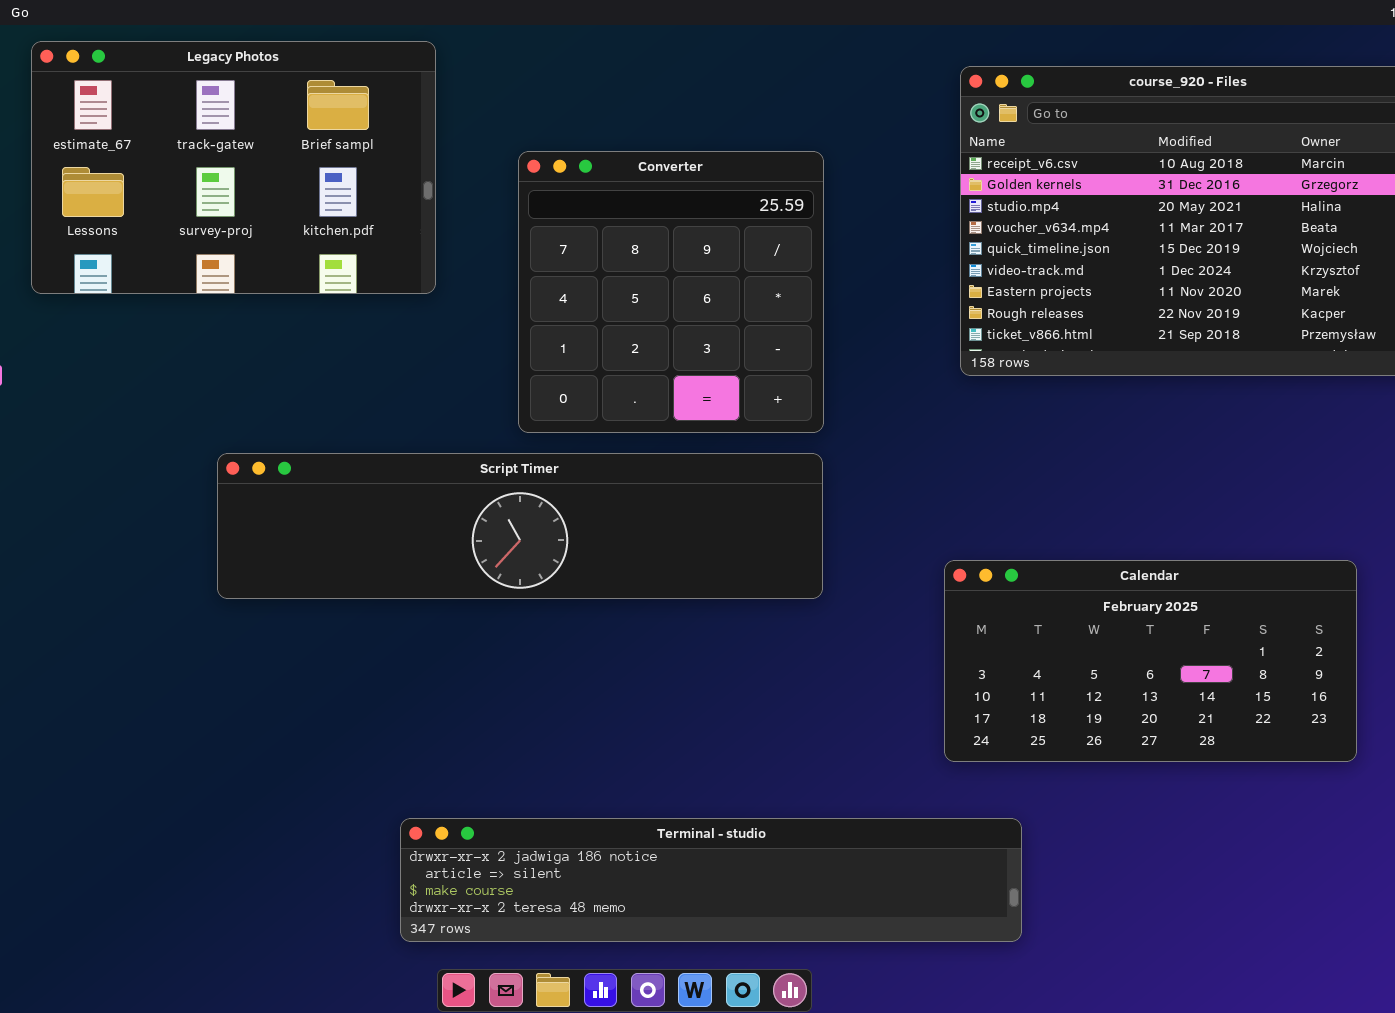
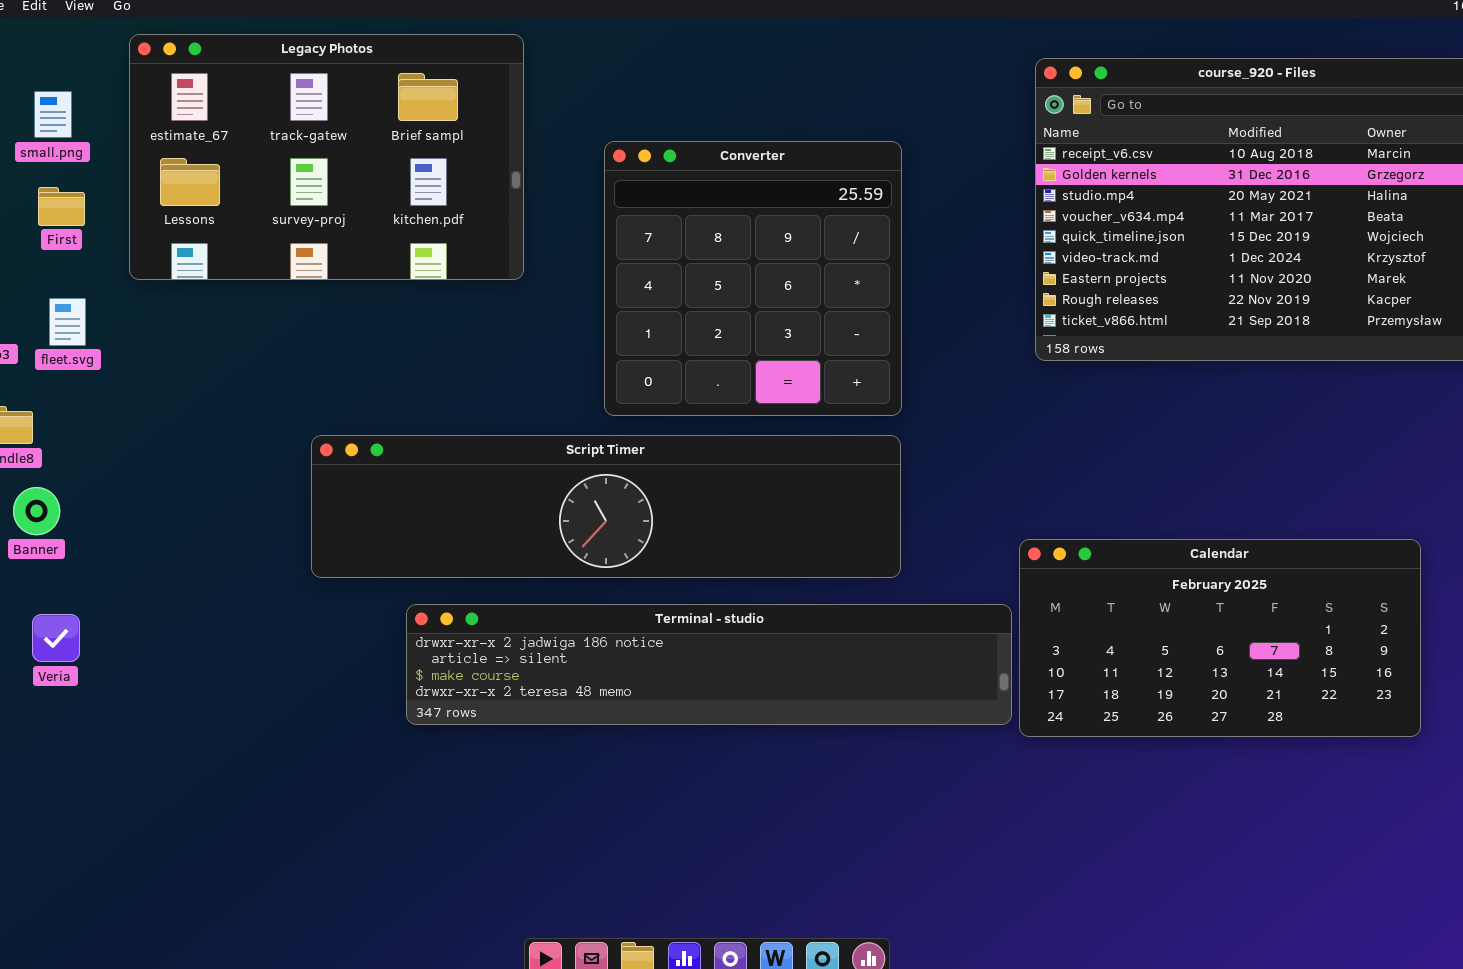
Terminal - studio: [400,818,1022,942] -> [406,604,1012,725], moved

